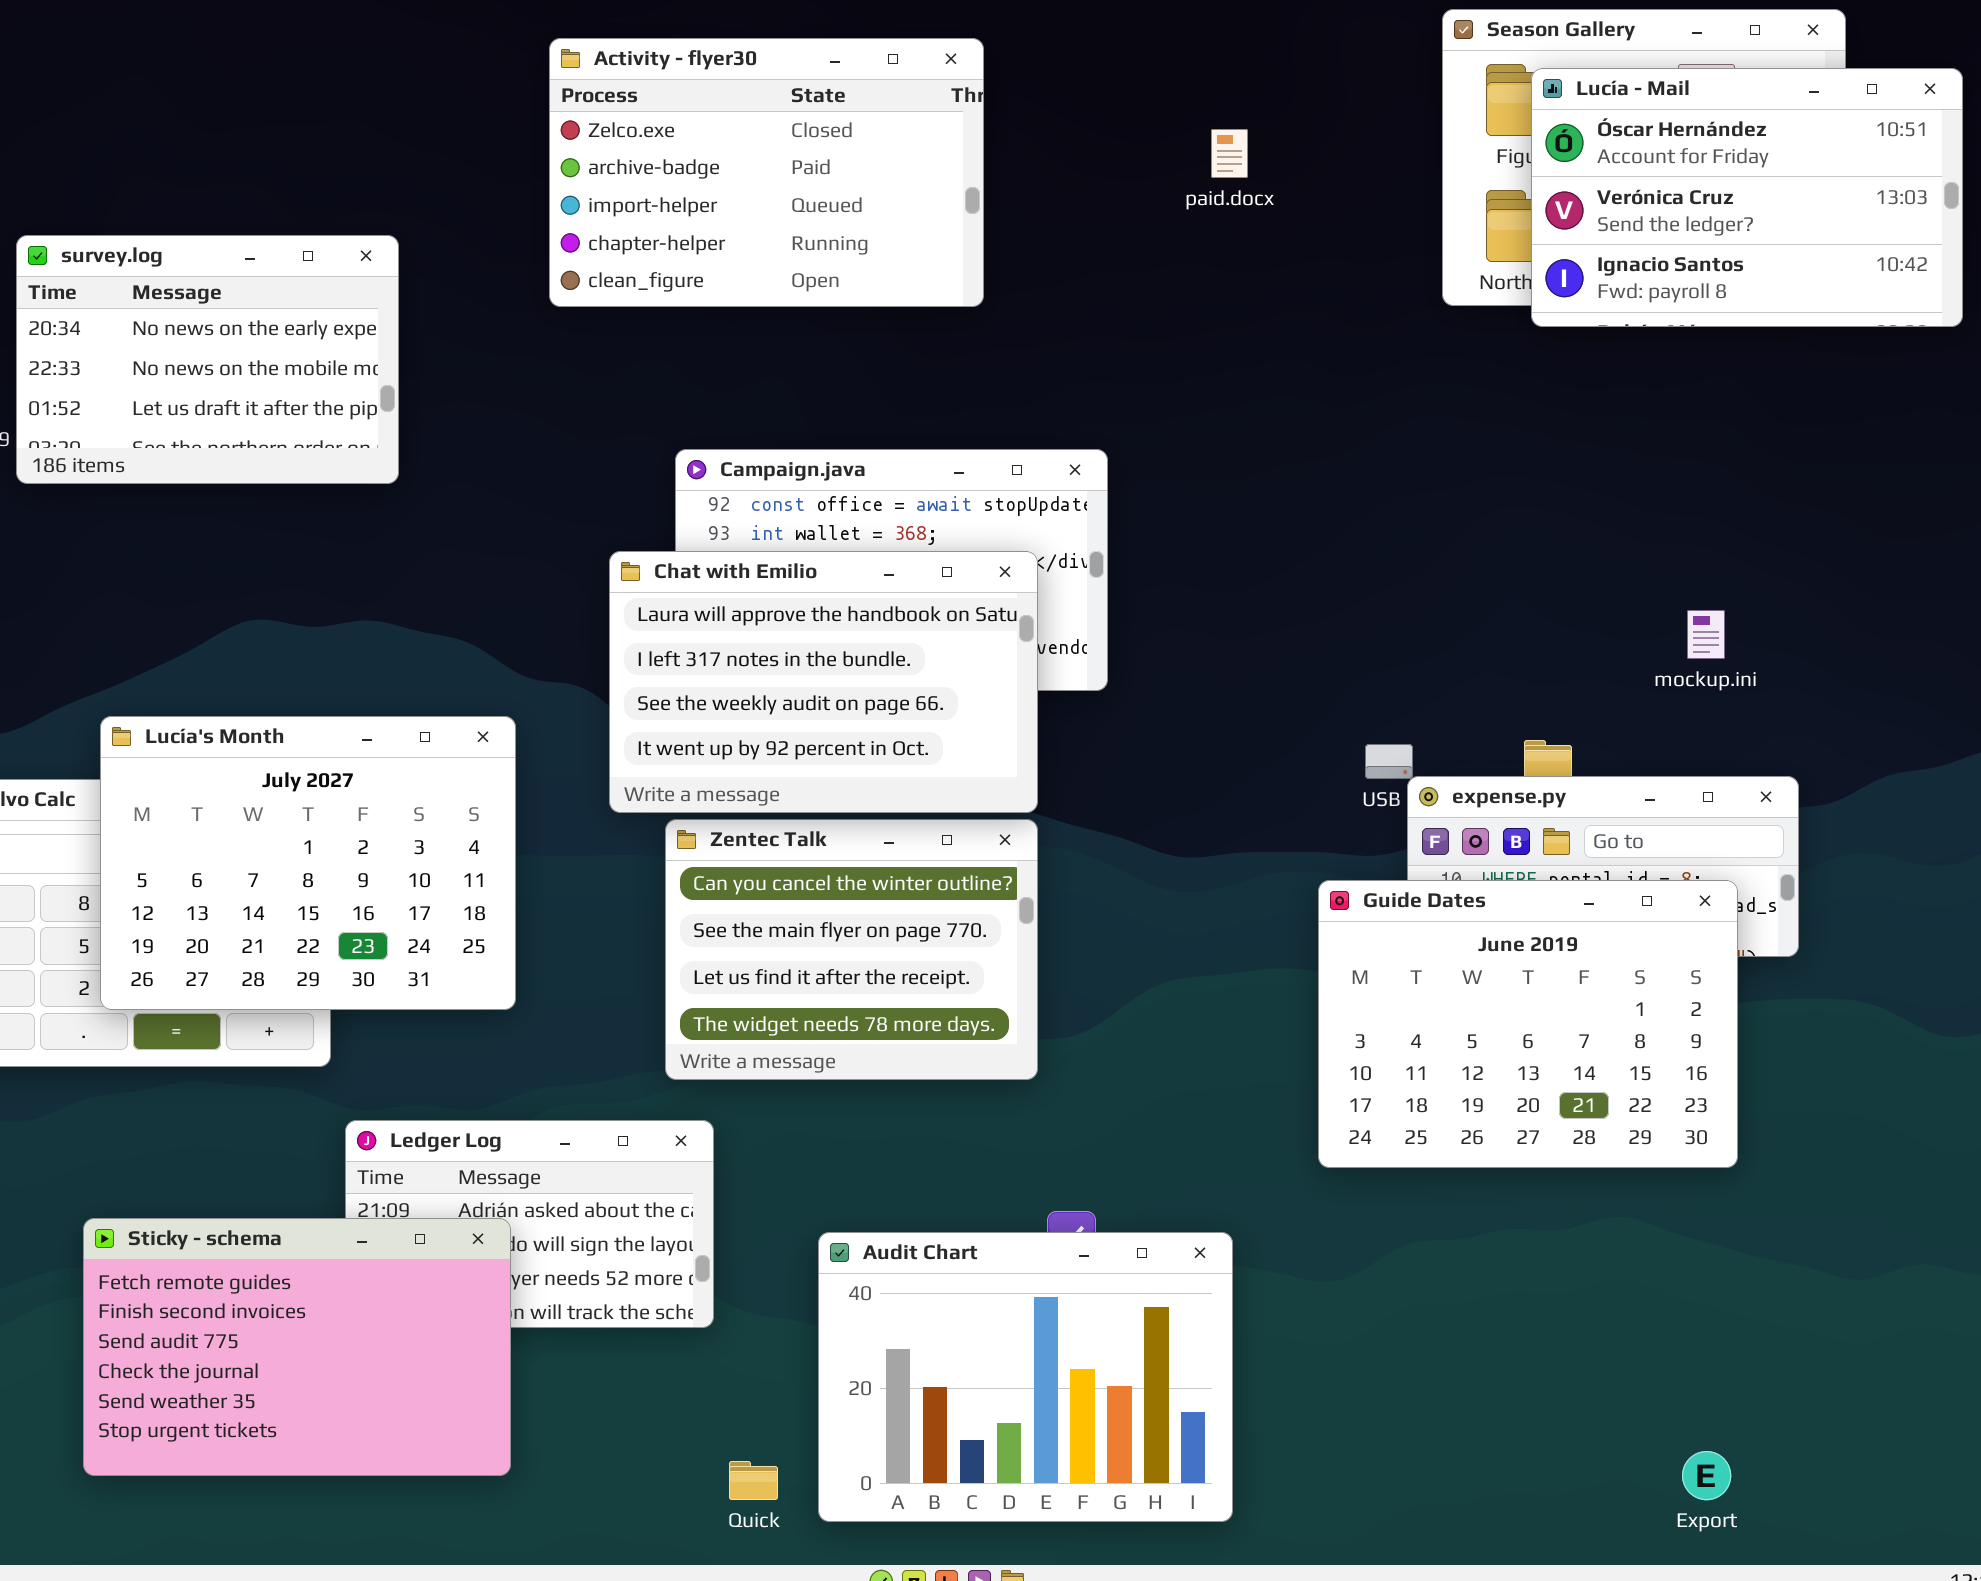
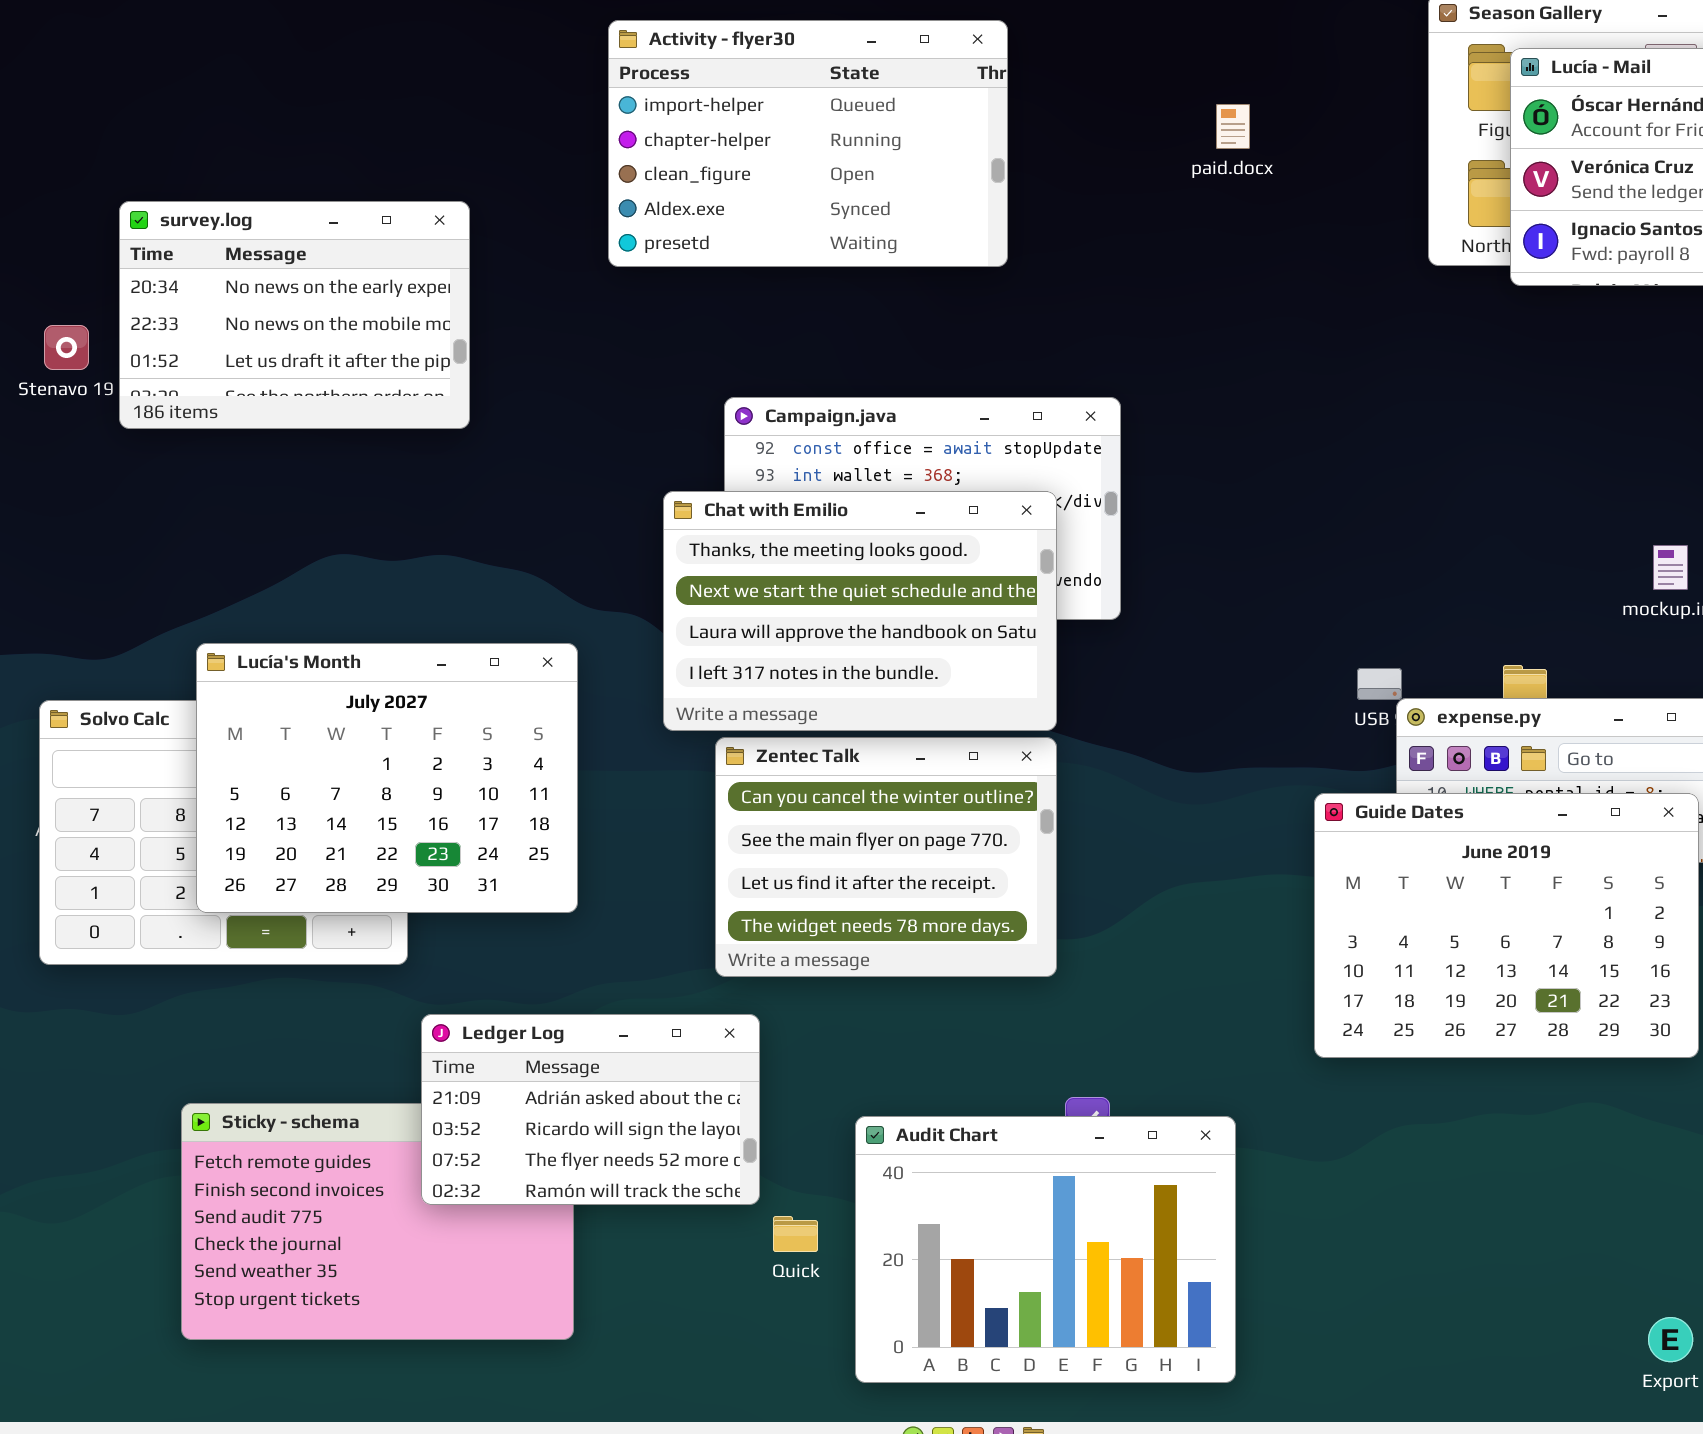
Activity - flyer30: [549,38,984,307] -> [608,20,1008,267], scrolled down 2 rows
Chat with Emilio: [609,551,1038,813] -> [663,491,1057,731], scrolled up 2 rows
Ledger Log: [345,1120,714,1328] -> [421,1014,760,1205], raised
Quick: [729,1461,778,1500] -> [773,1216,818,1252], moved

